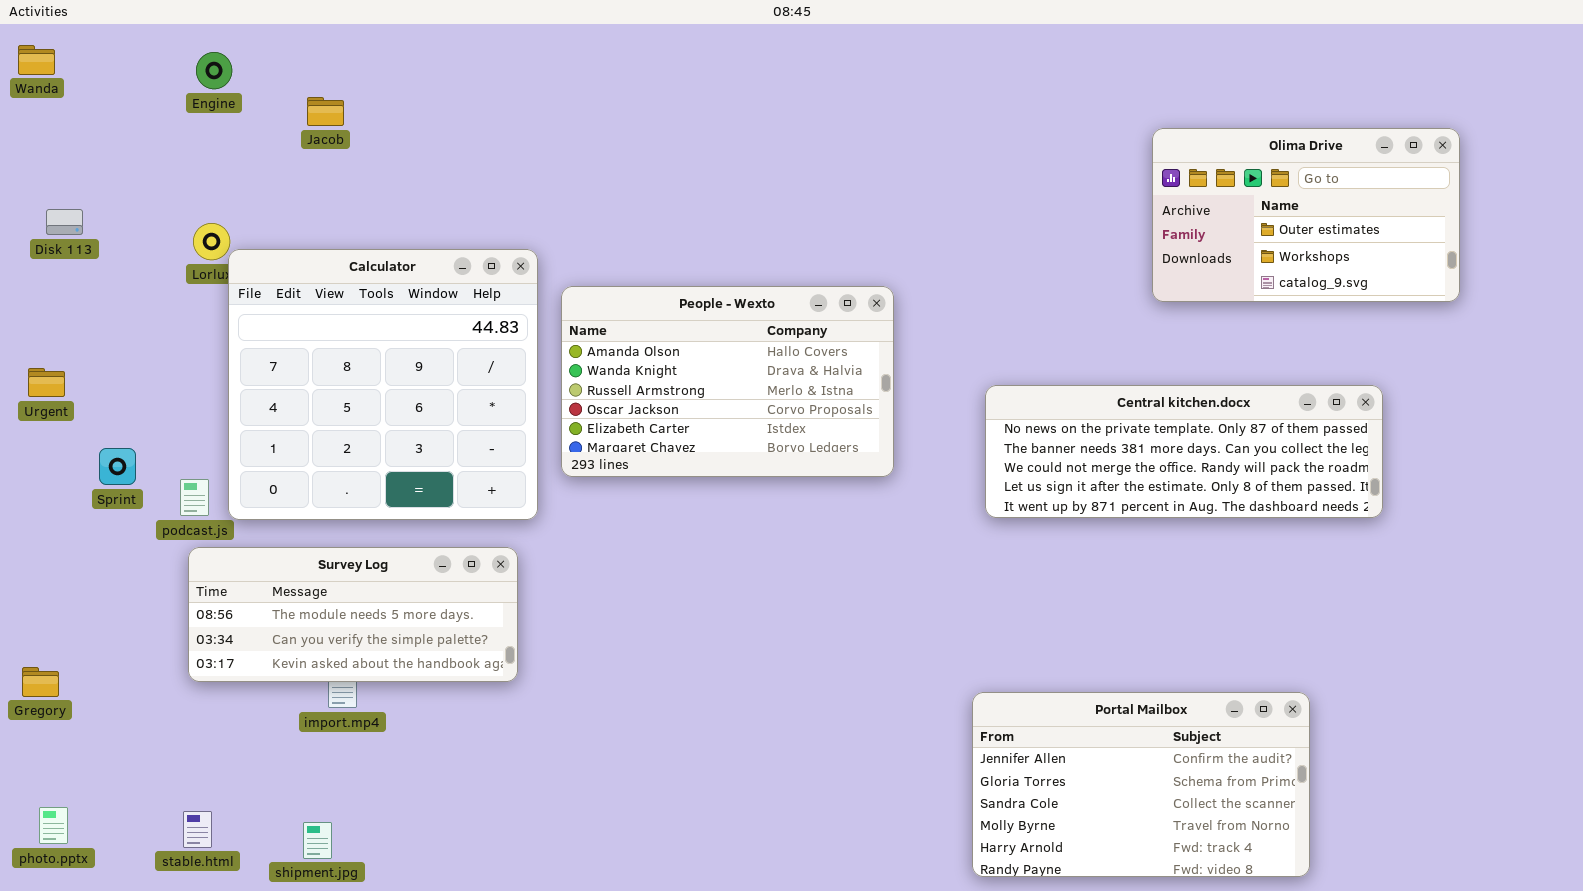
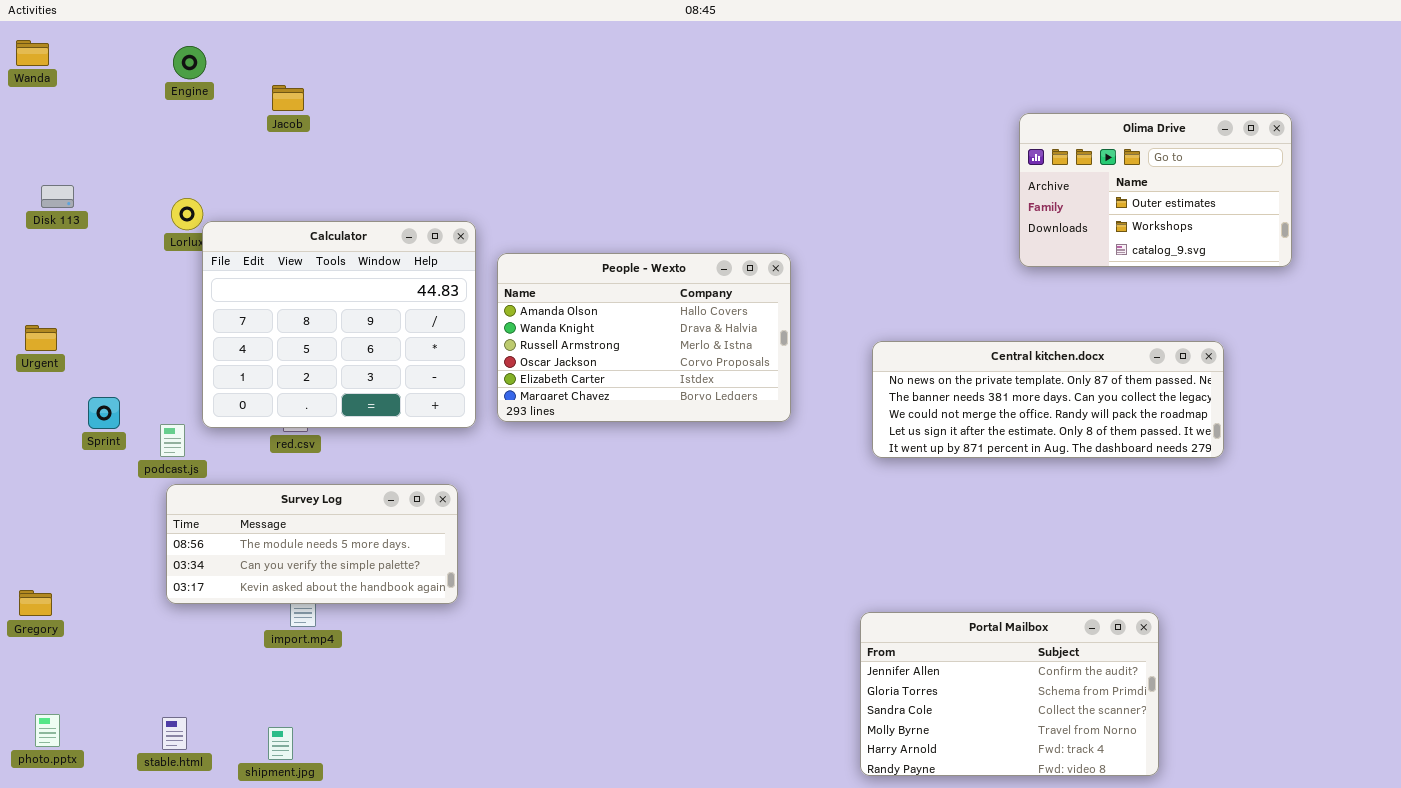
Calculator: [228,249,538,520] -> [202,221,476,428], resized

